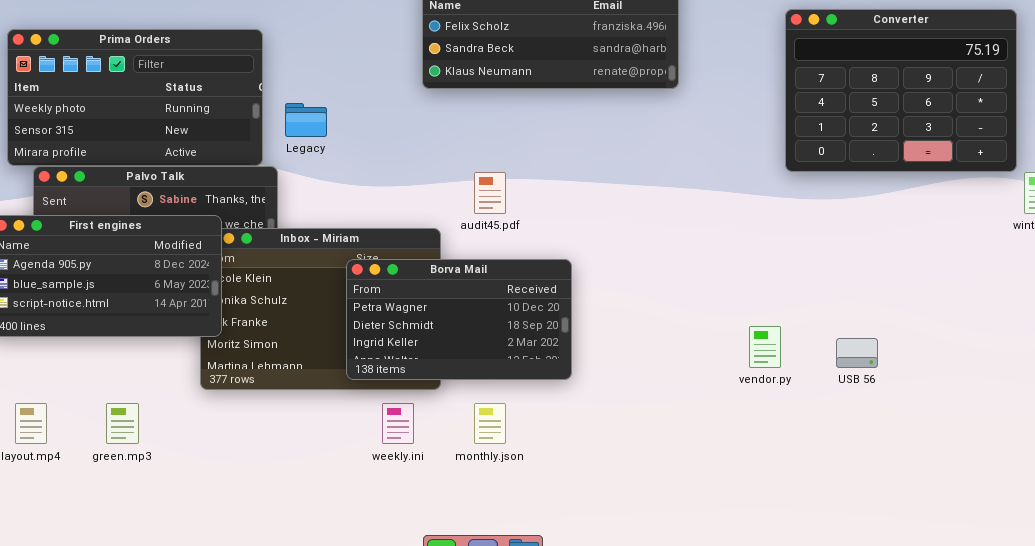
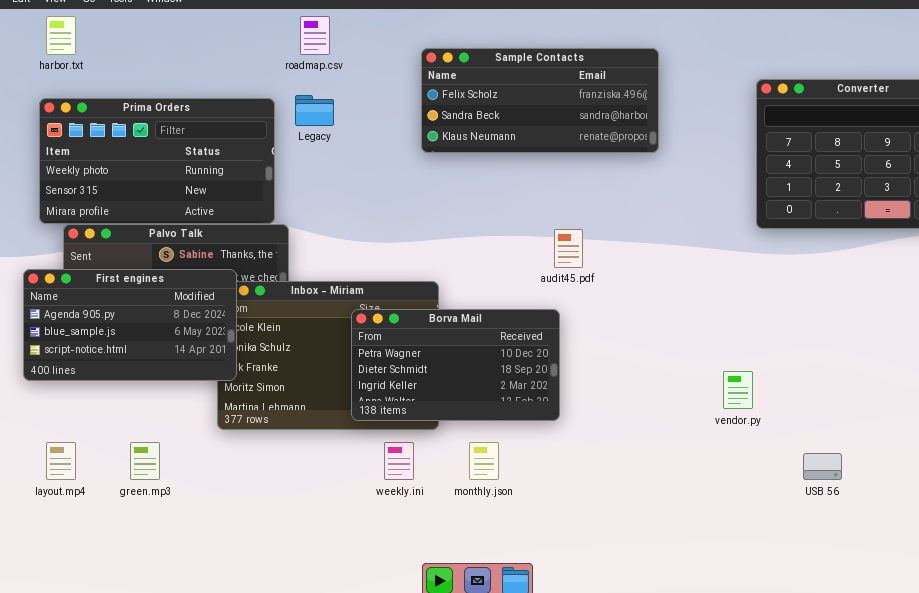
Legacy: [285,103,327,137] -> [295,95,334,126], moved
audit45.pdf: [474,172,506,214] -> [554,229,583,268], moved
USB 56: [836,338,878,368] -> [803,453,842,480], moved

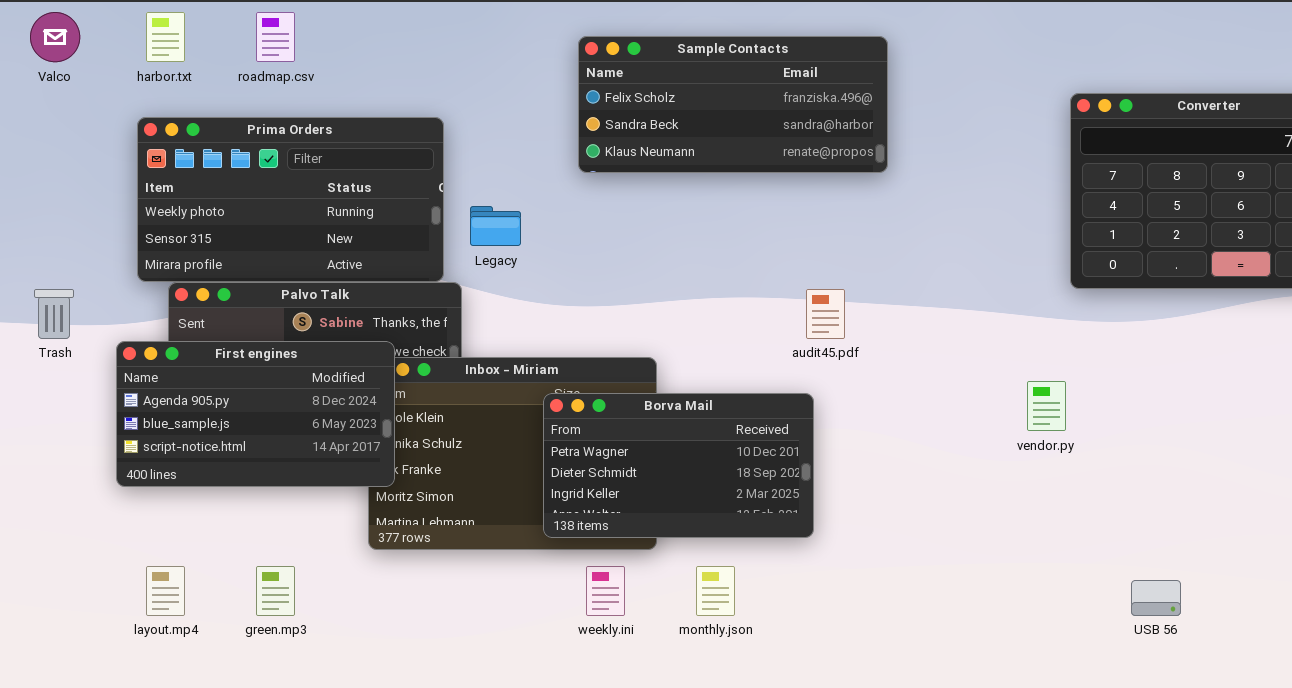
roadmap.csv: [300,16,330,55] -> [256,12,295,62], moved
Sample Contacts: [421,48,659,153] -> [578,36,888,173], moved
Legacy: [295,95,334,126] -> [470,206,521,246], moved
vendor.py: [723,371,753,409] -> [1027,381,1066,431], moved

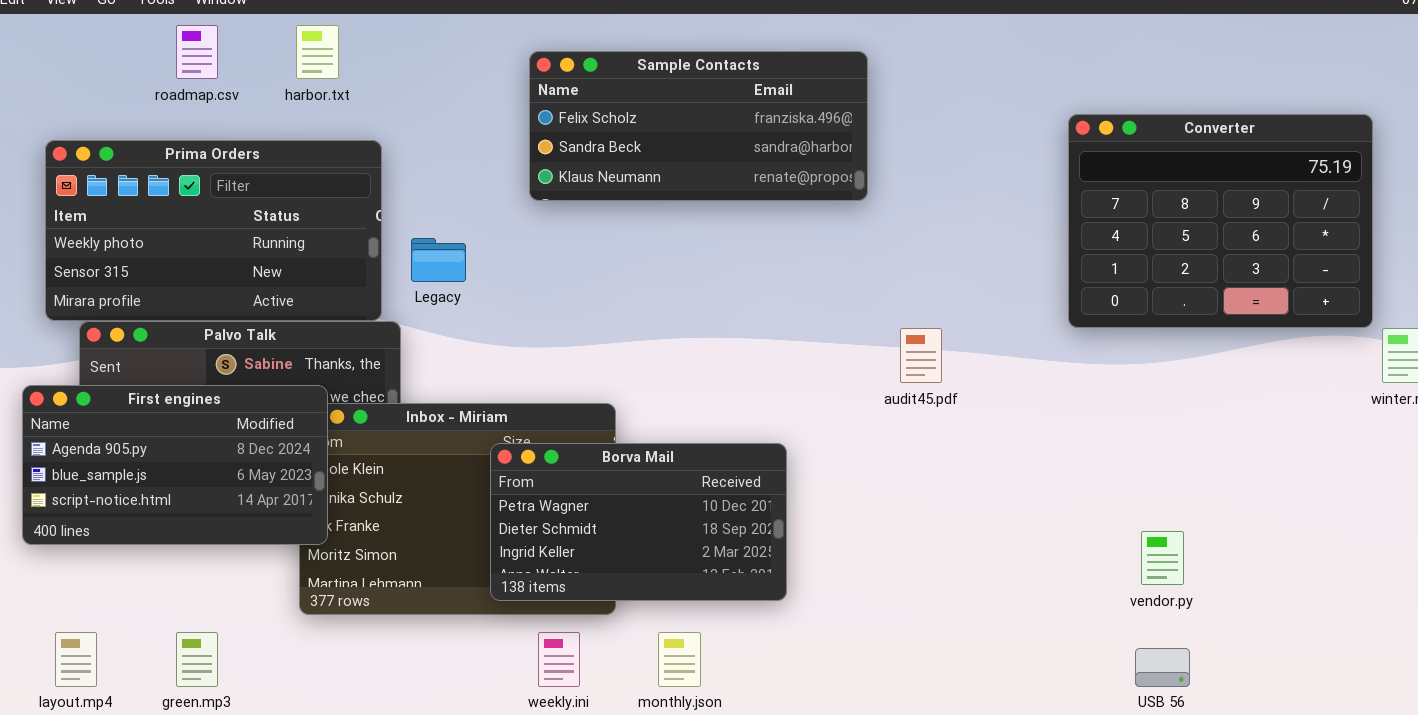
harbor.txt: [146,12,185,62] -> [296,25,339,79], moved
audit45.pdf: [806,289,845,339] -> [900,328,942,383], moved
vendor.py: [1027,381,1066,431] -> [1141,531,1184,585], moved

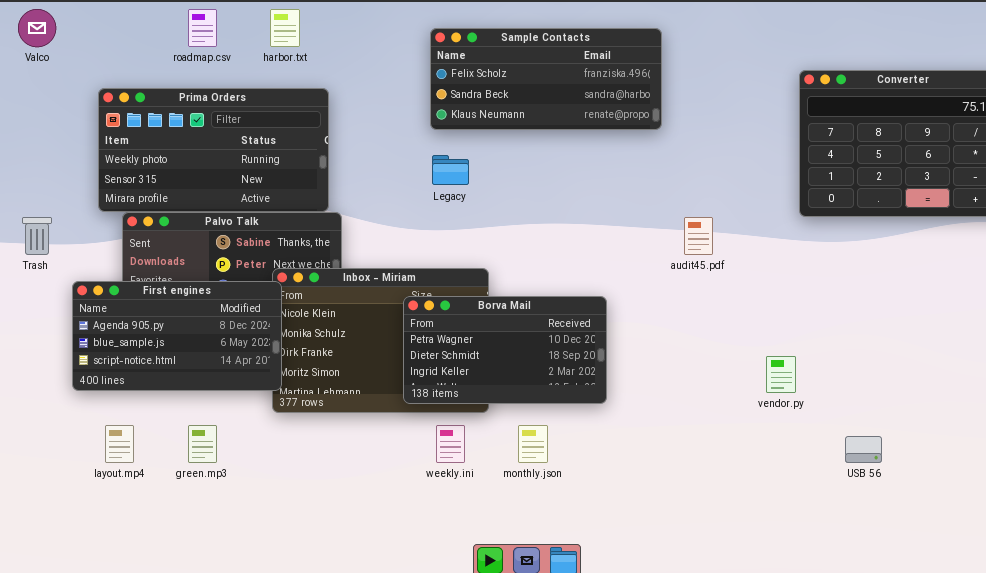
Legacy: [411,238,466,282] -> [432,155,469,185], moved
First engines: [22,385,328,545] -> [72,281,282,391], moved
vendor.py: [1141,531,1184,585] -> [766,356,796,393], moved

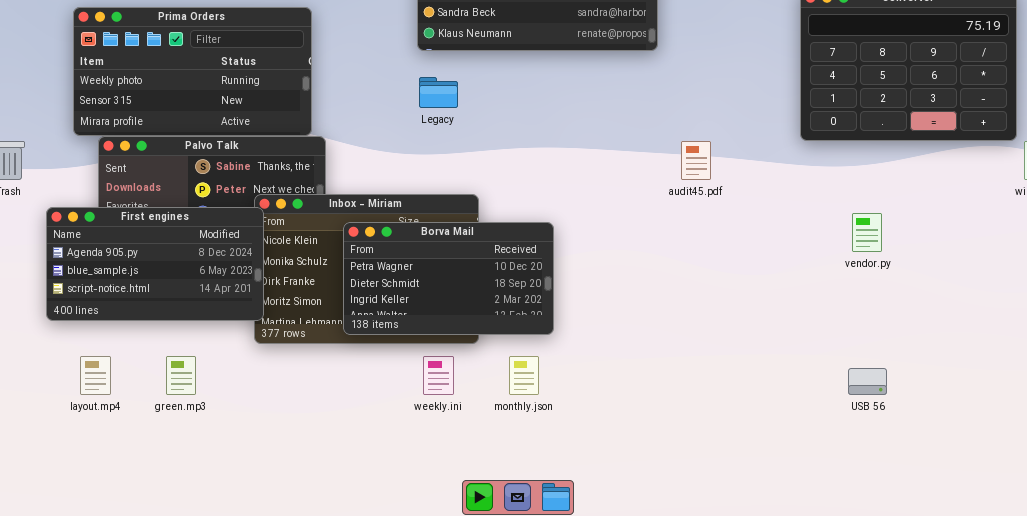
Borva Mail: [403,296,607,404] -> [343,222,554,335], moved
vendor.py: [766,356,796,393] -> [852,213,882,252], moved

